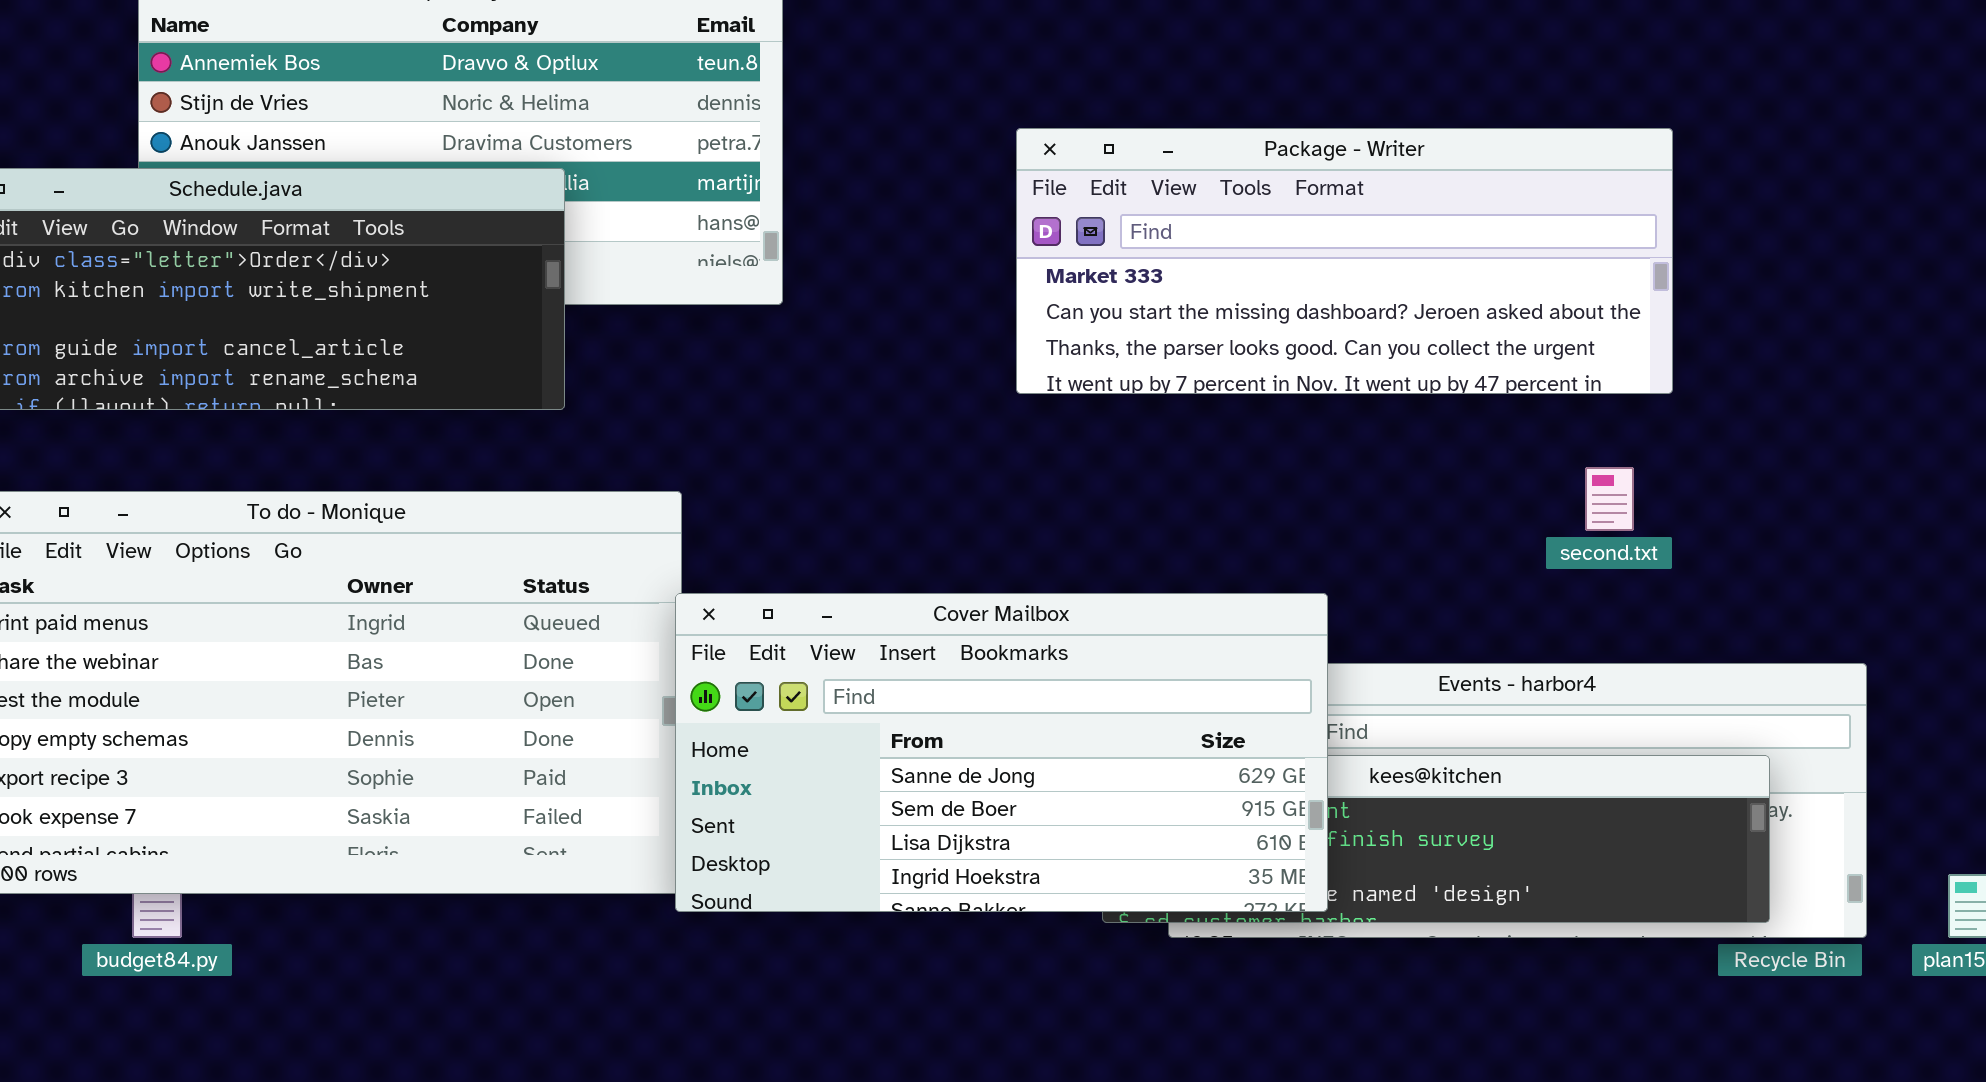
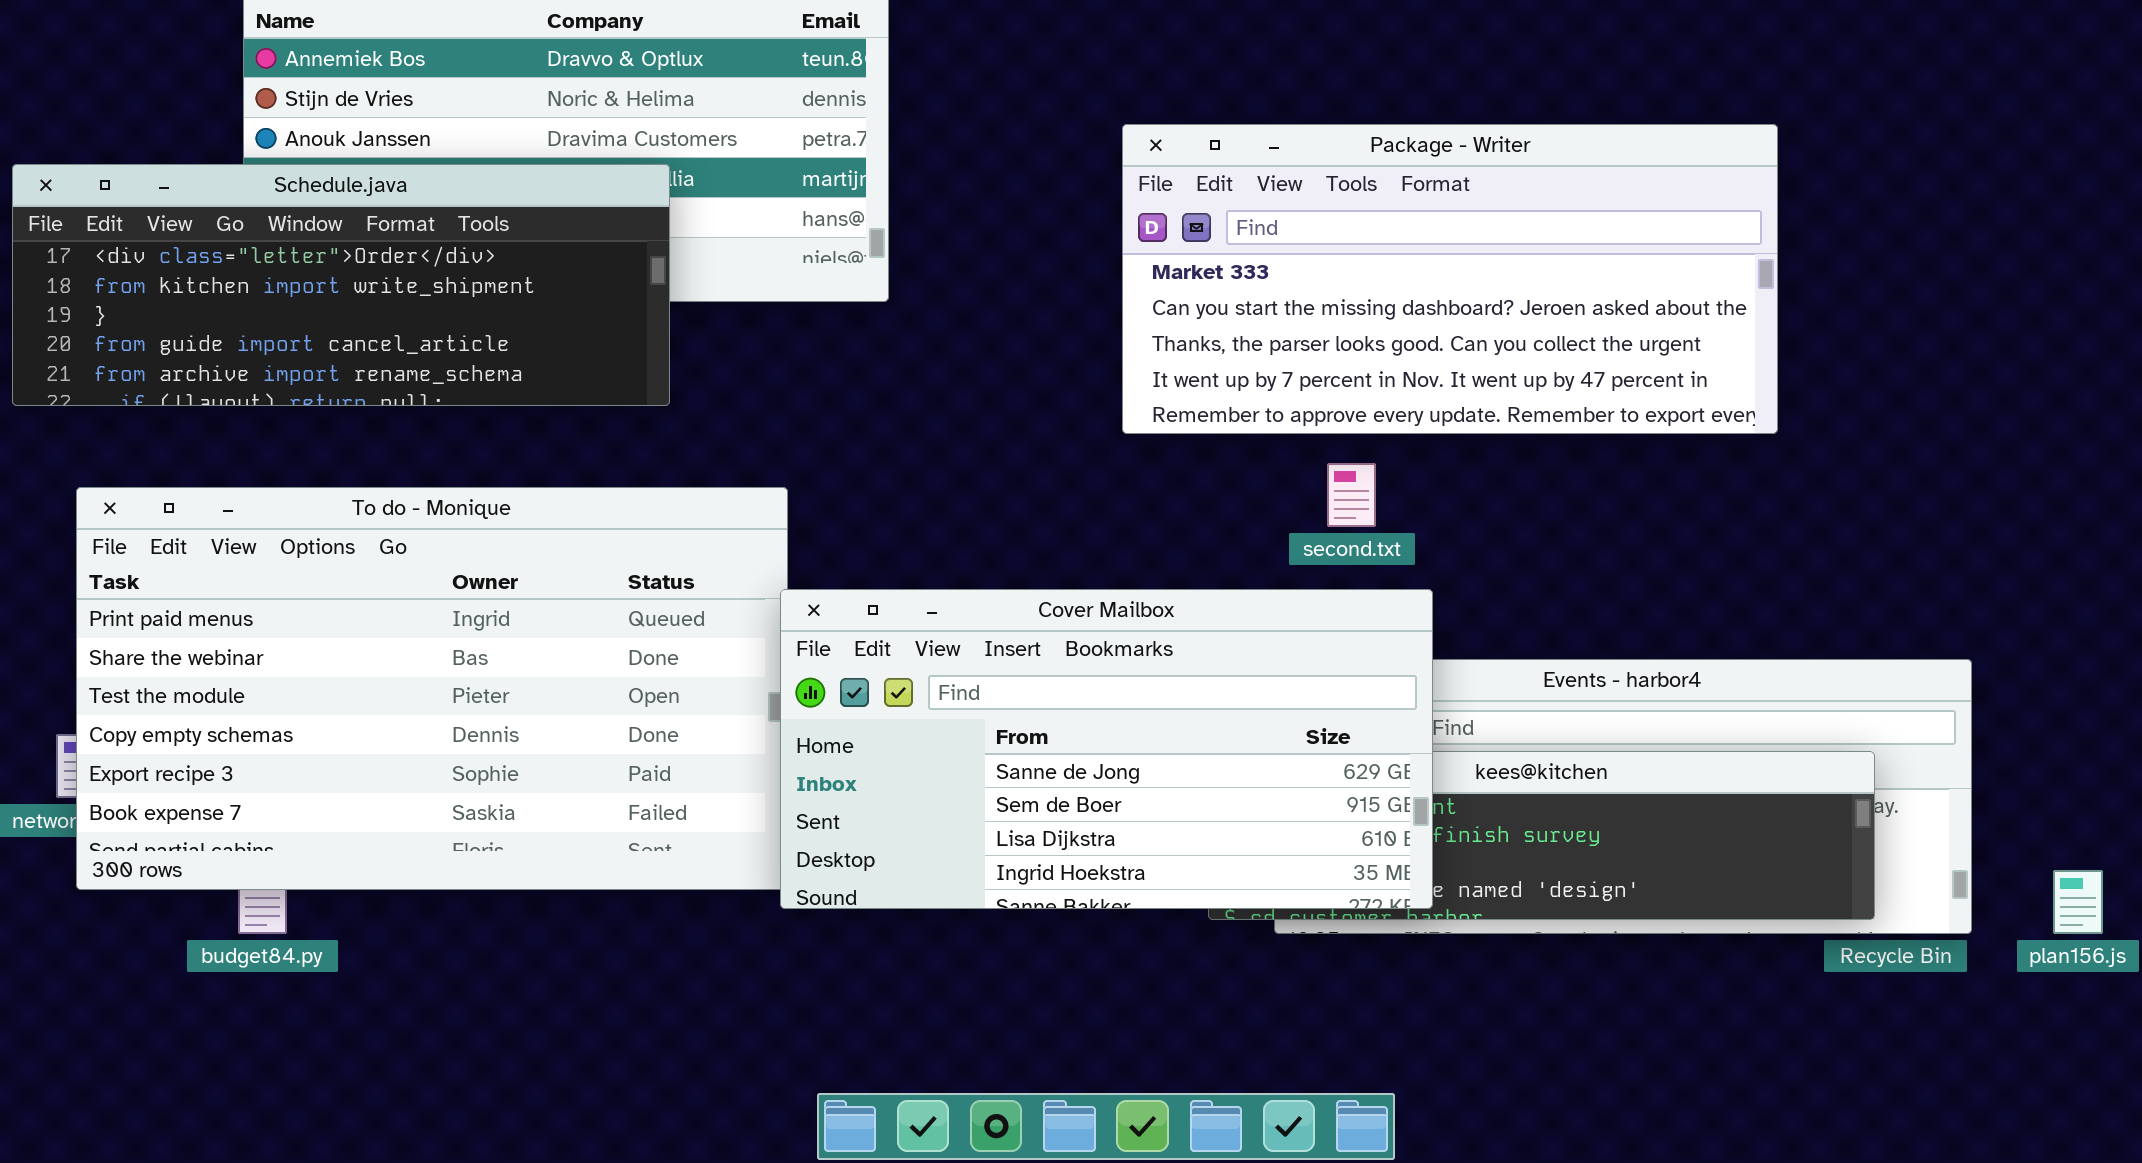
Package - Writer: [1016,128,1673,394] -> [1122,124,1778,434], resized
second.txt: [1585,467,1634,531] -> [1327,463,1376,527], moved

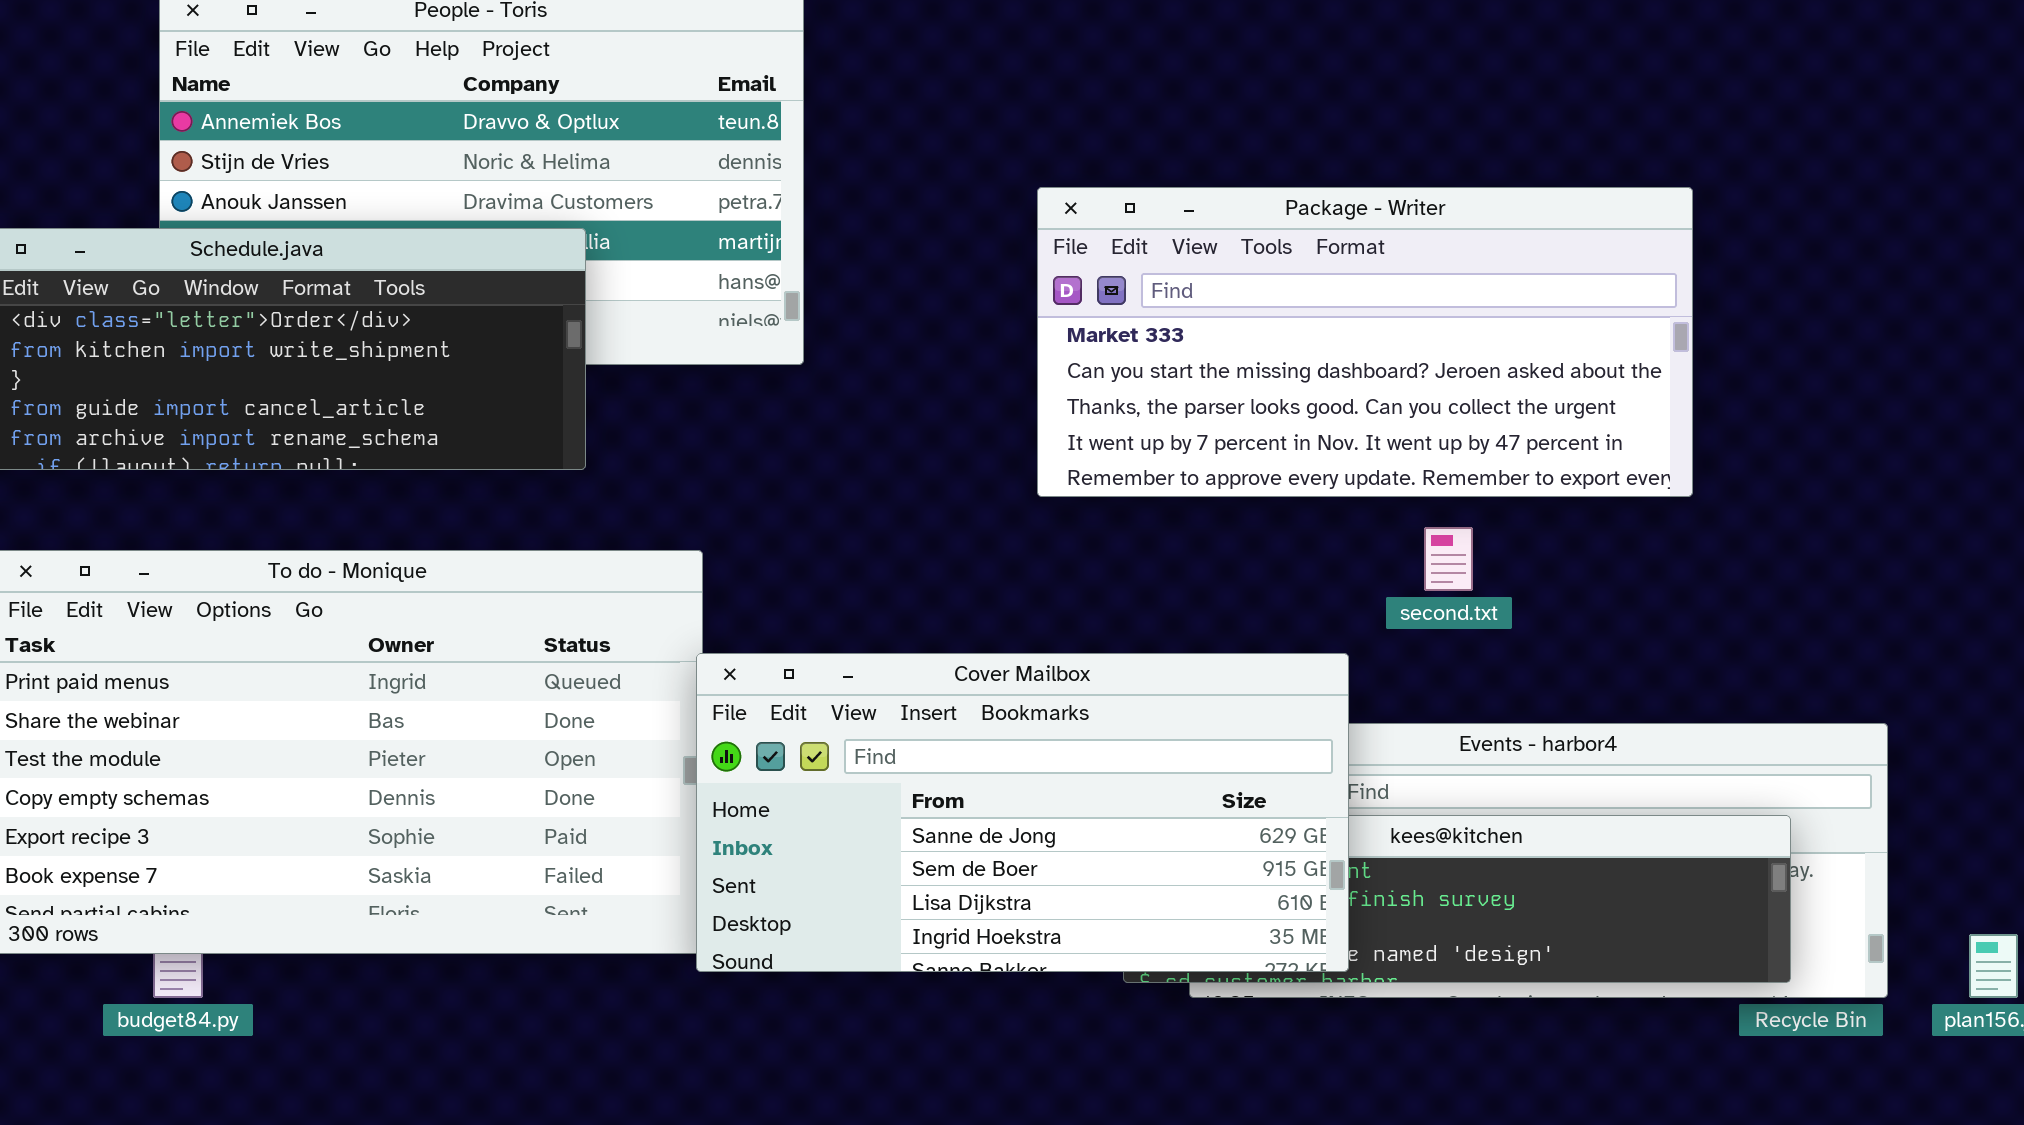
second.txt: [1327,463,1376,527] -> [1424,527,1473,591], moved

